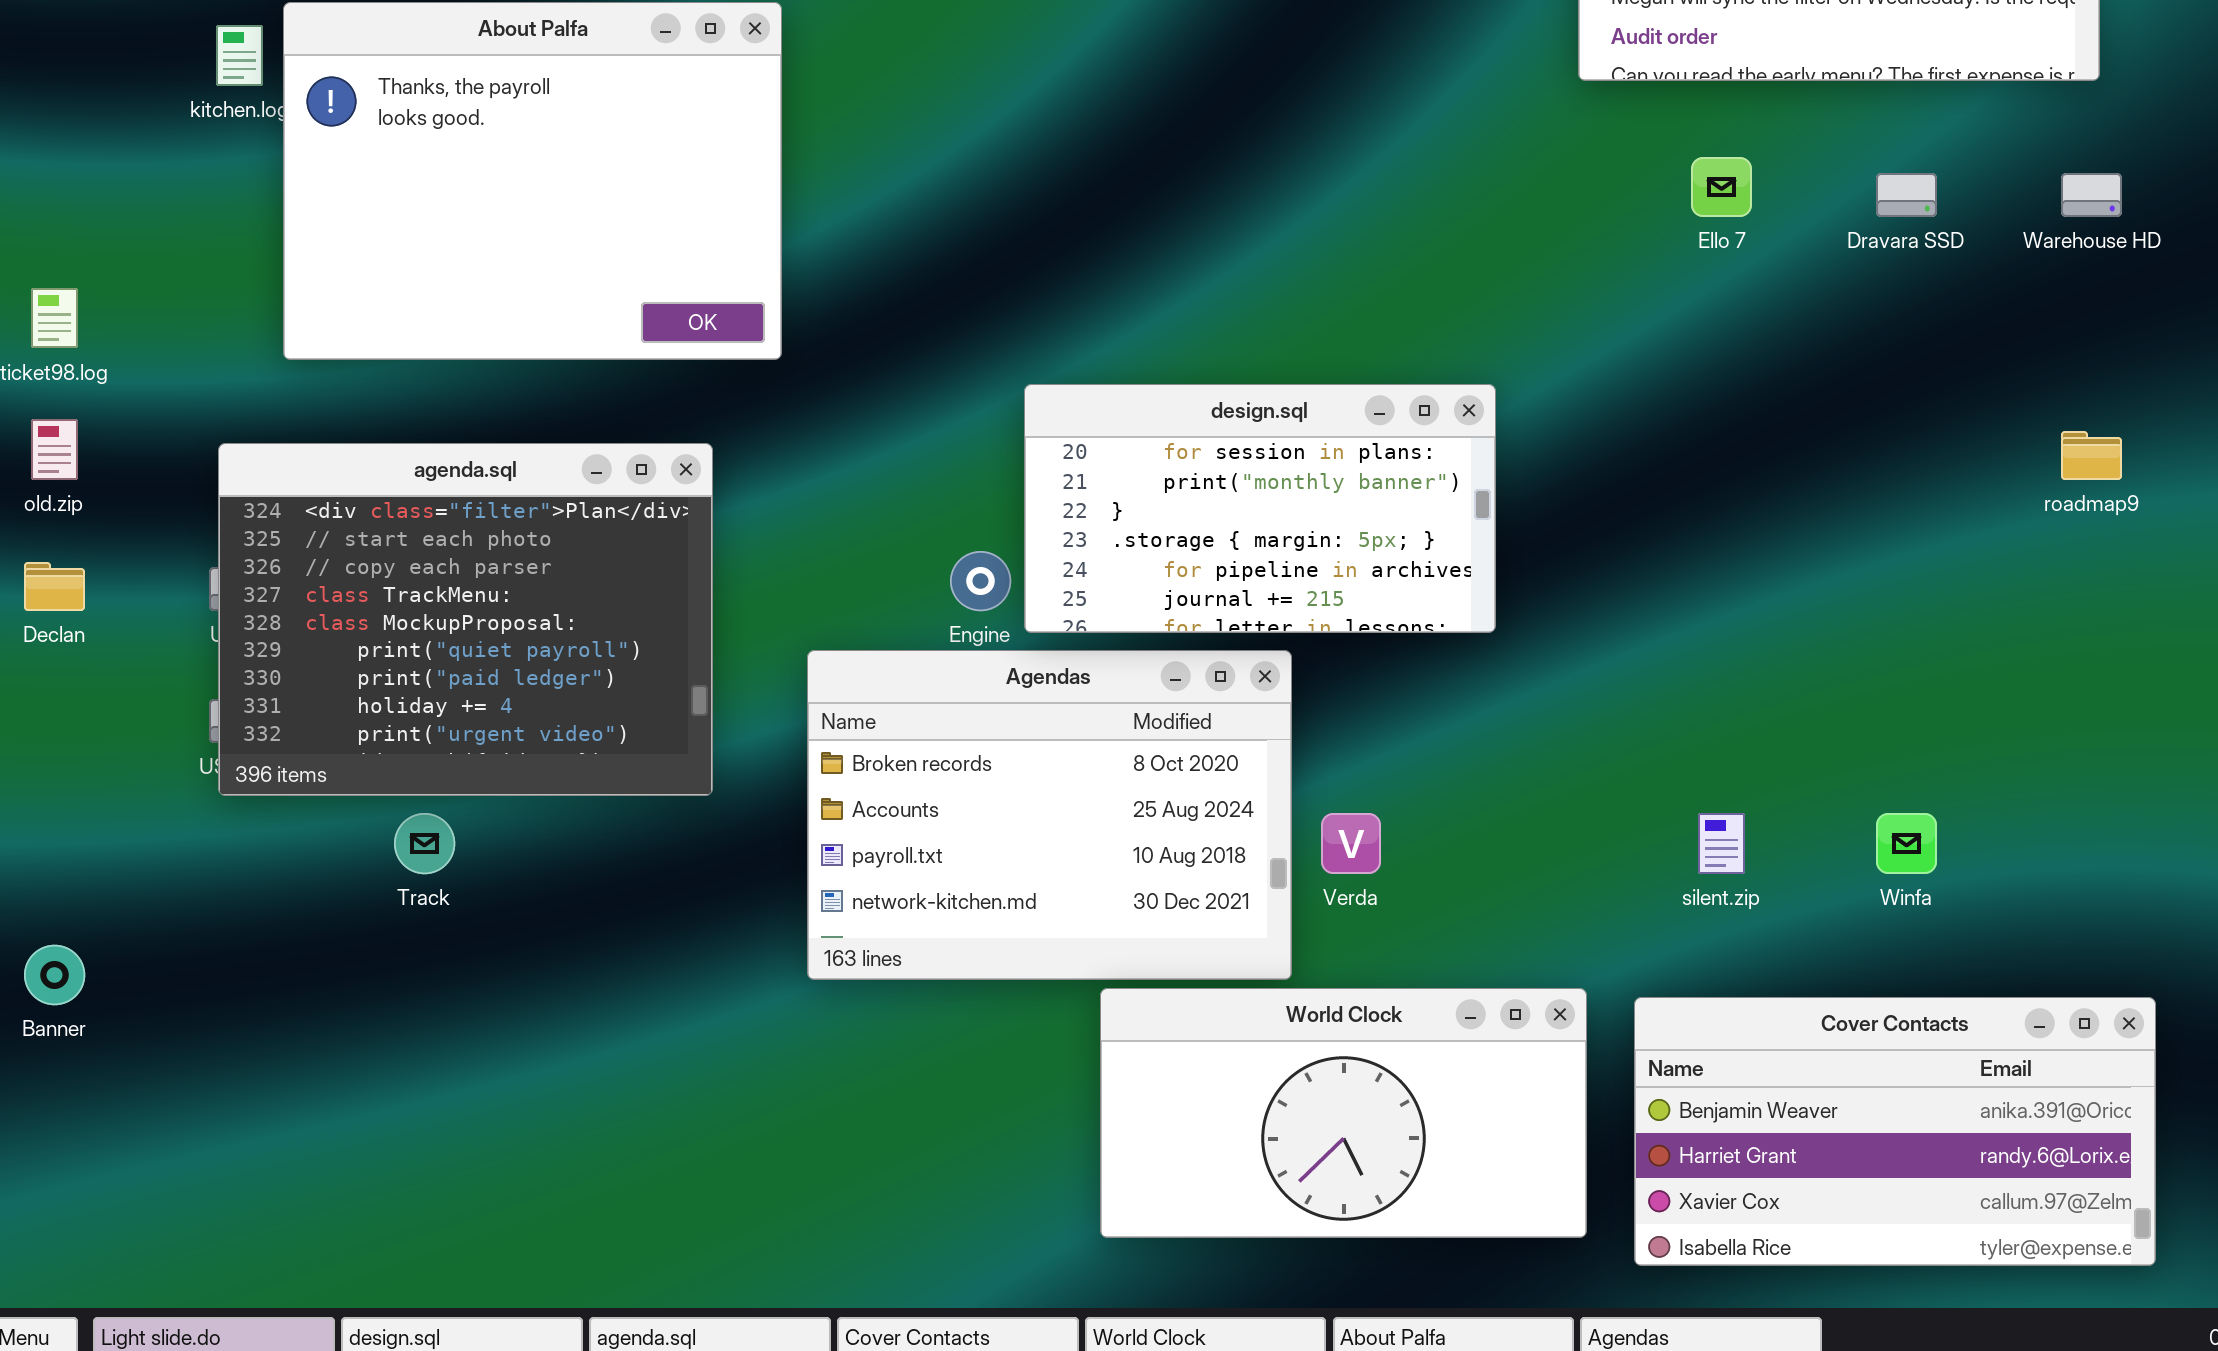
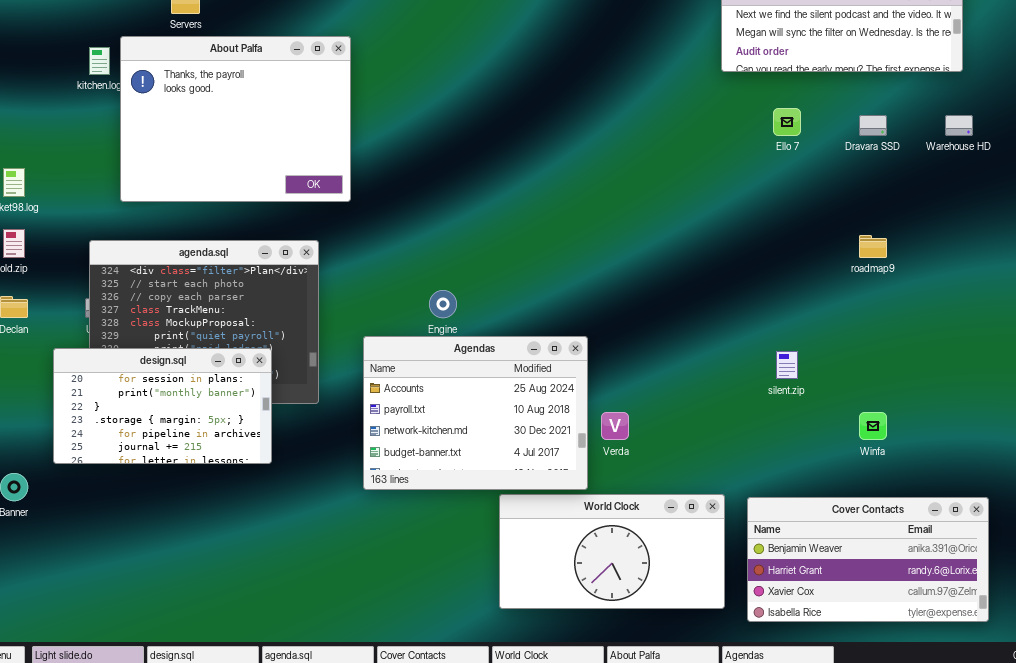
design.sql: [1024,384,1496,633] -> [53,348,272,464], moved
roadmap9: [2061,431,2122,480] -> [859,235,887,258], moved
Agendas: [807,650,1292,980] -> [363,336,588,490], scrolled down 1 row
silent.zip: [1698,813,1745,874] -> [776,351,798,379], moved

